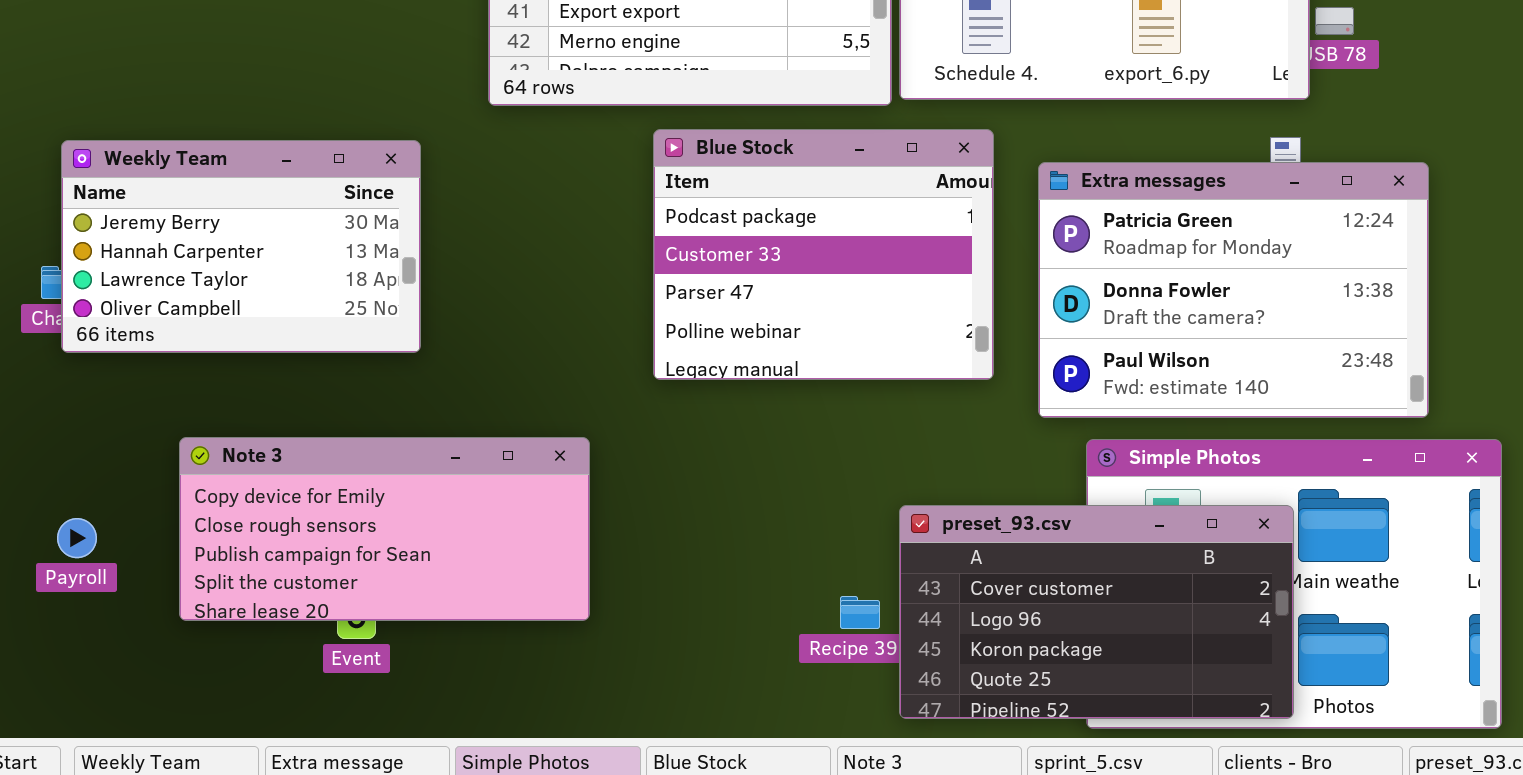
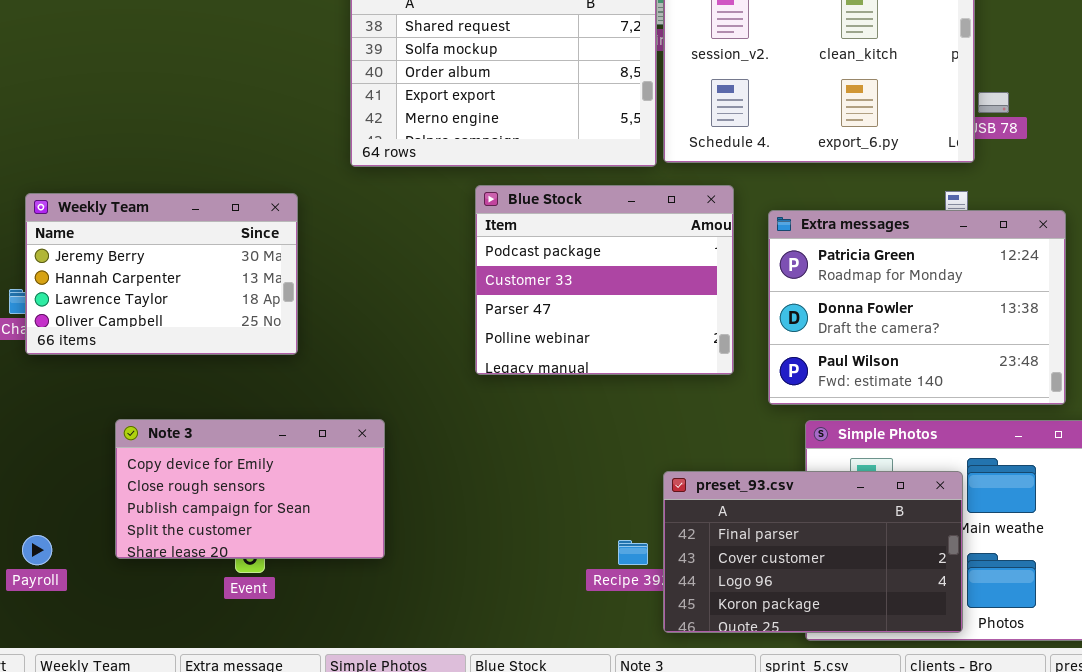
Note 3: [179,437,590,621] -> [115,419,385,559], resized
preset_93.csv: [899,505,1294,719] -> [663,471,963,633], scrolled up 1 row
Payroll: [57,518,97,558] -> [22,535,52,565], moved

